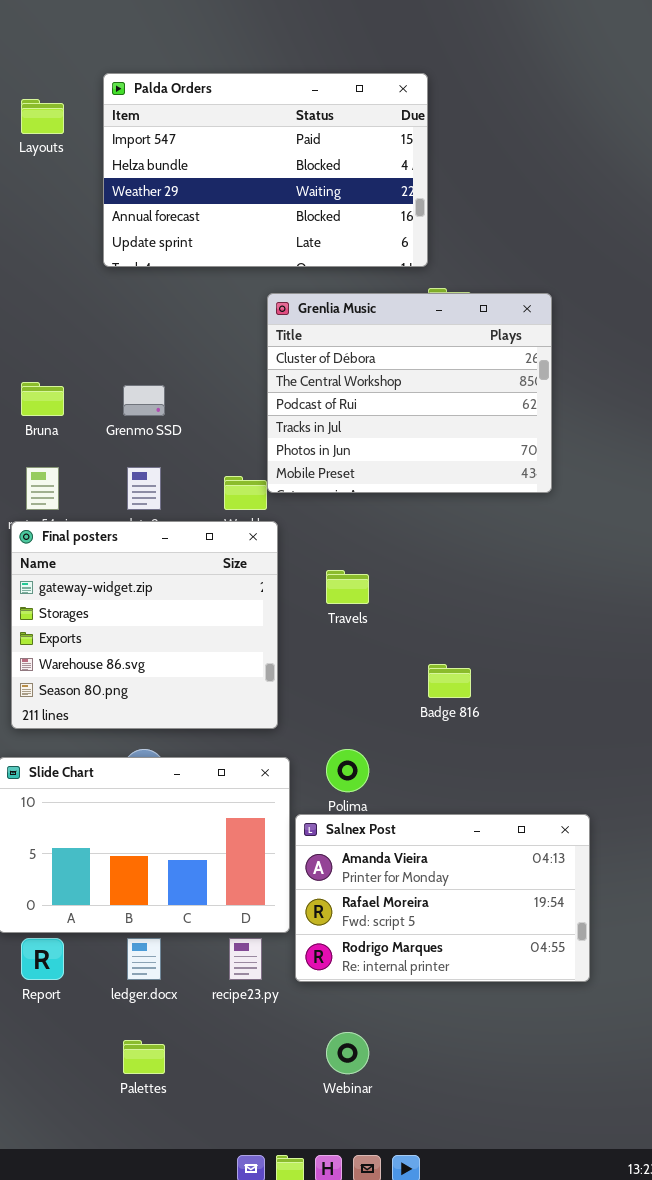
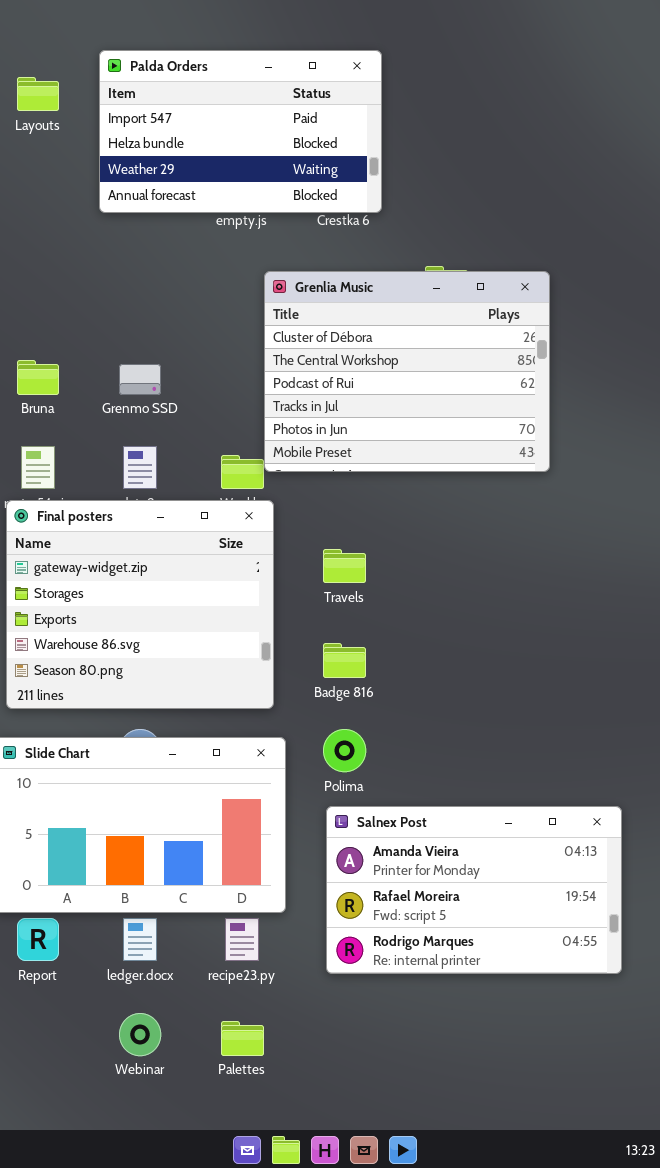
Palda Orders: [103,73,428,267] -> [99,50,382,213], resized
Badge 816: [428,664,471,698] -> [323,643,366,678], moved
Salnex Post: [295,814,590,982] -> [326,806,622,974], moved
Webinar: [326,1032,369,1074] -> [119,1013,161,1056], moved
Palettes: [123,1040,165,1074] -> [221,1021,264,1056], moved

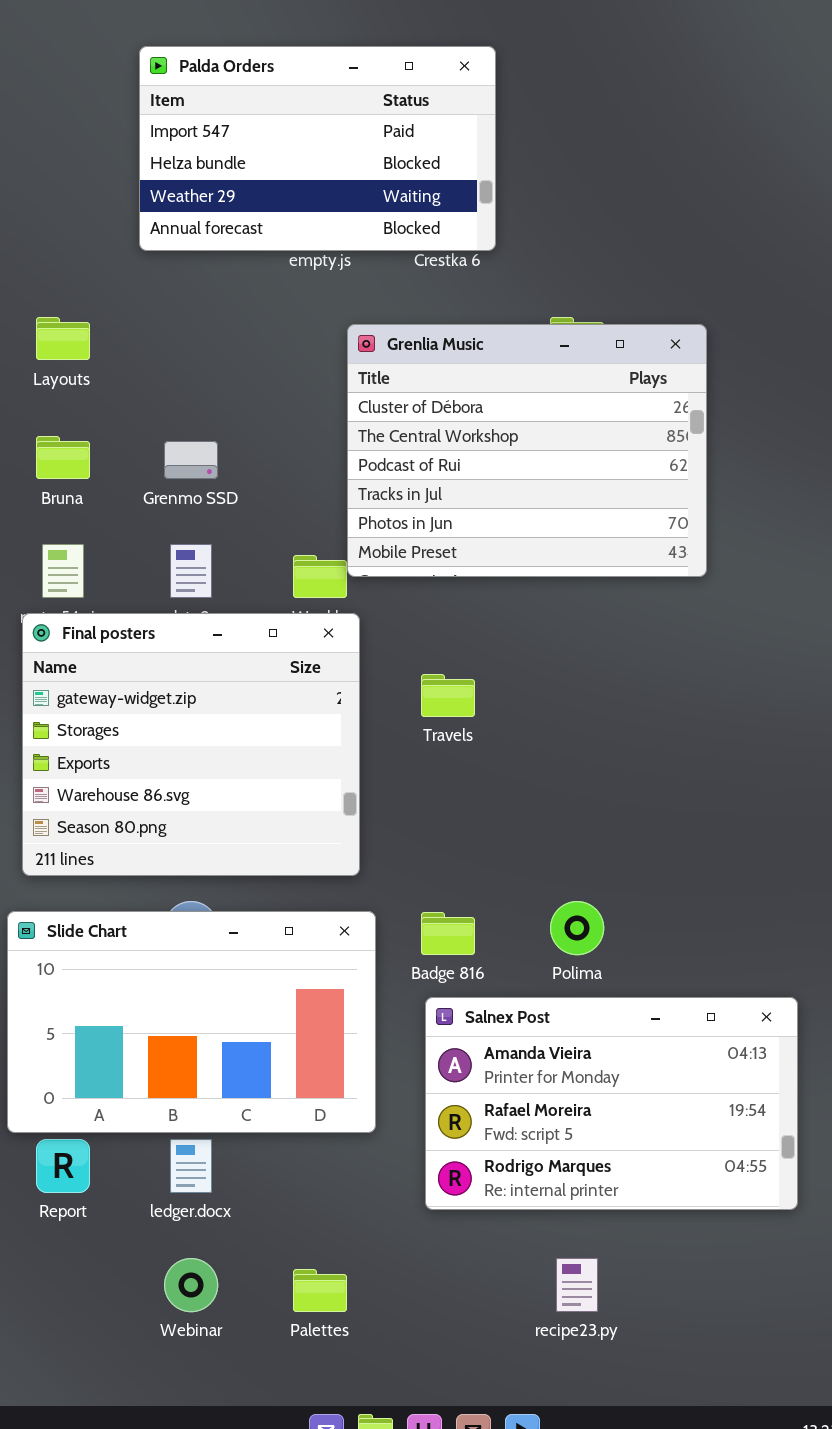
Layouts: [17,77,59,111] -> [36,317,90,360], moved
Badge 816: [323,643,366,678] -> [421,912,475,955], moved
Polima: [323,729,366,772] -> [550,901,604,955], moved
recipe23.py: [225,918,259,961] -> [556,1258,598,1312], moved

